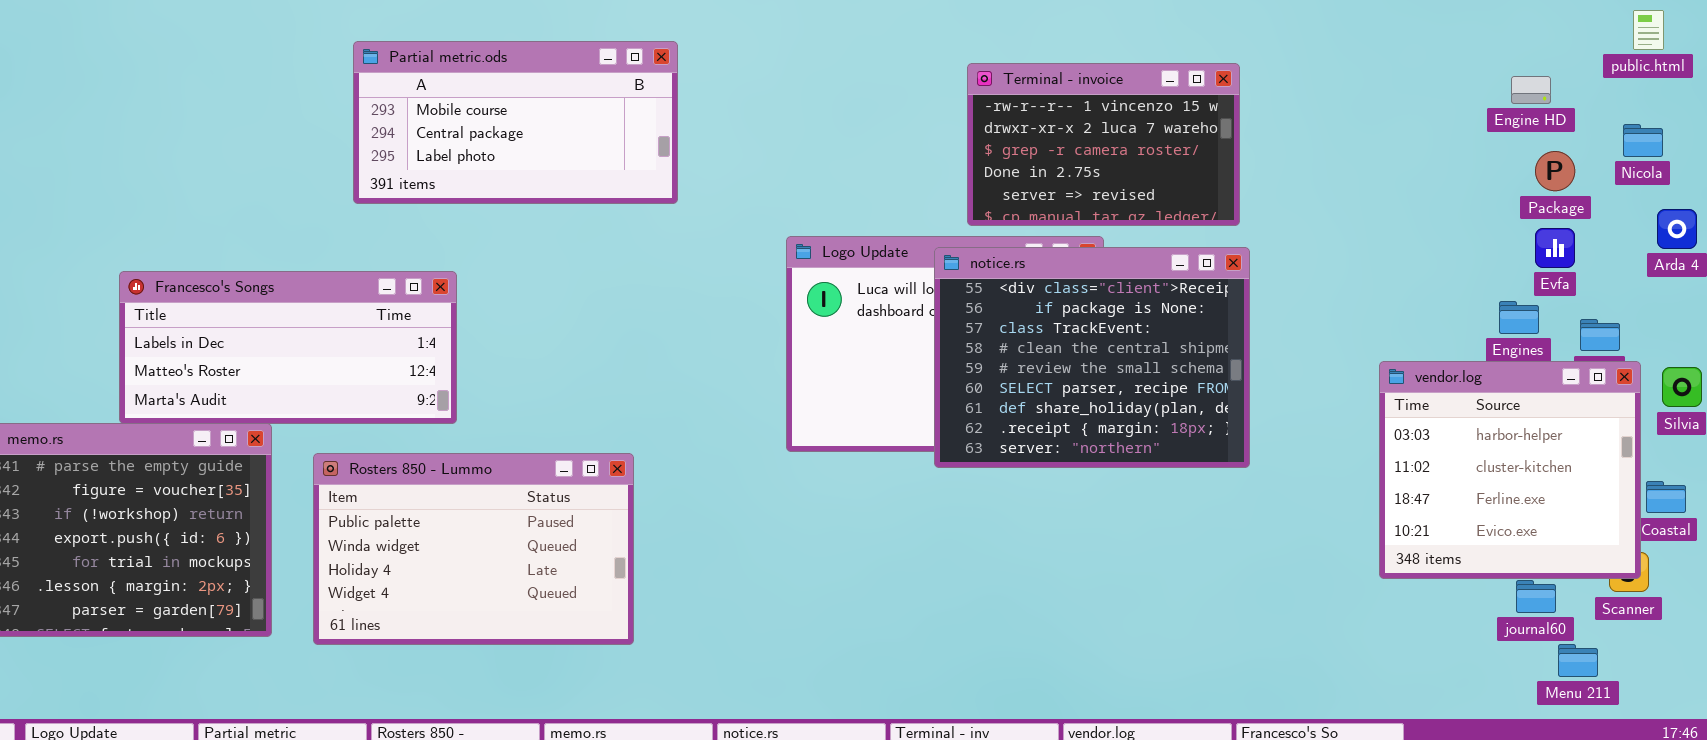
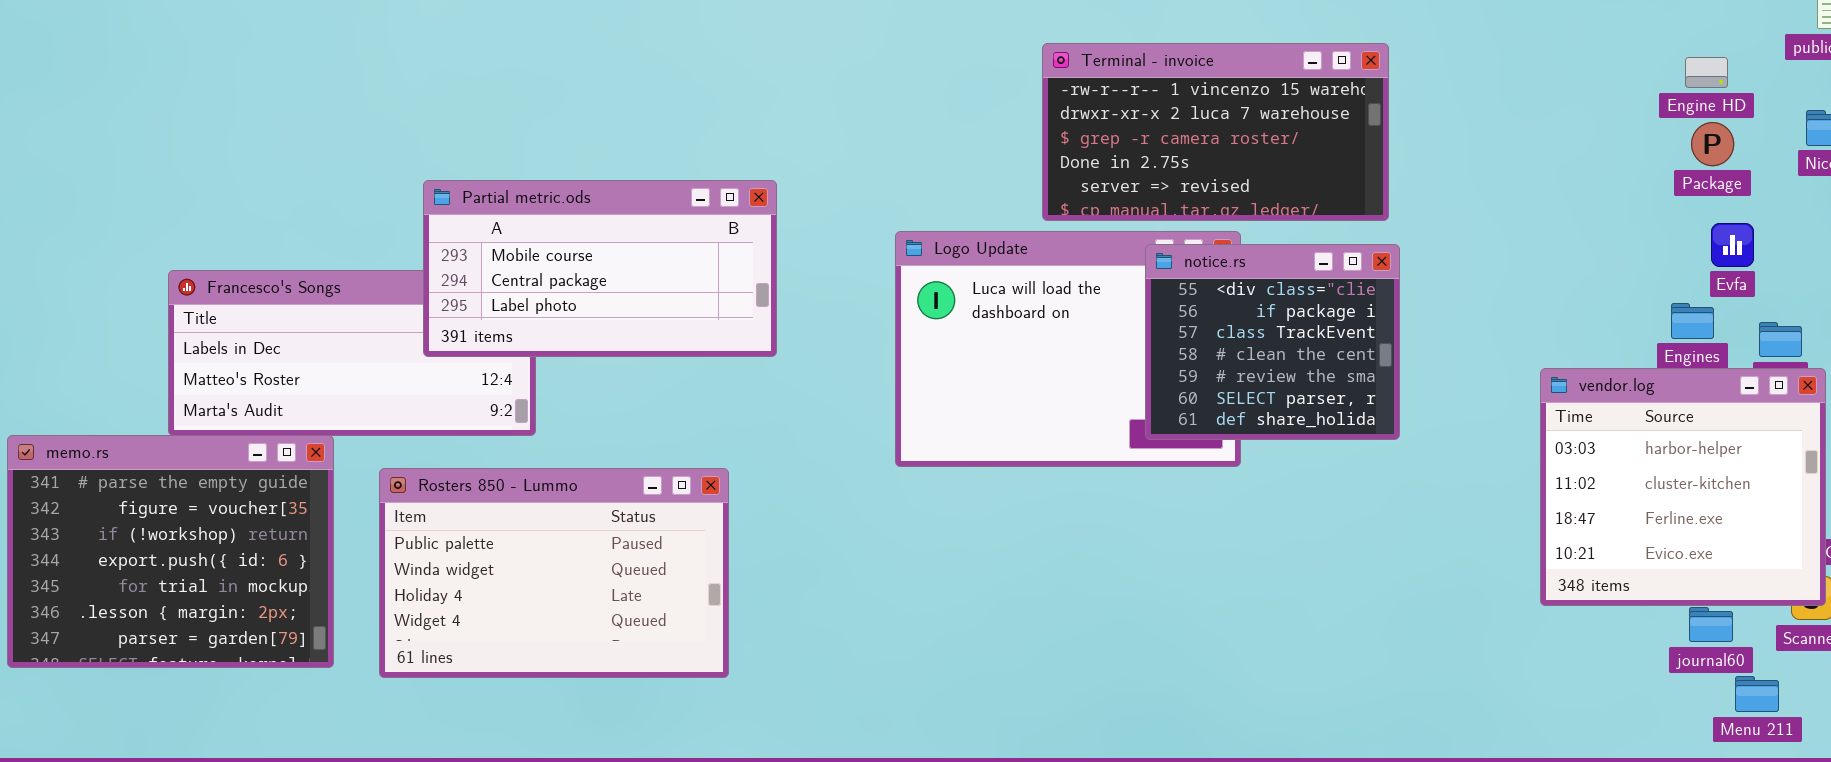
Partial metric.ods: [353,41,678,204] -> [423,180,777,357], moved
Terminal - invoice: [967,63,1240,226] -> [1042,43,1389,221], resized
Package: [1535,151,1575,191] -> [1691,122,1734,166], moved
notice.rs: [934,247,1250,468] -> [1145,244,1400,440], resized

